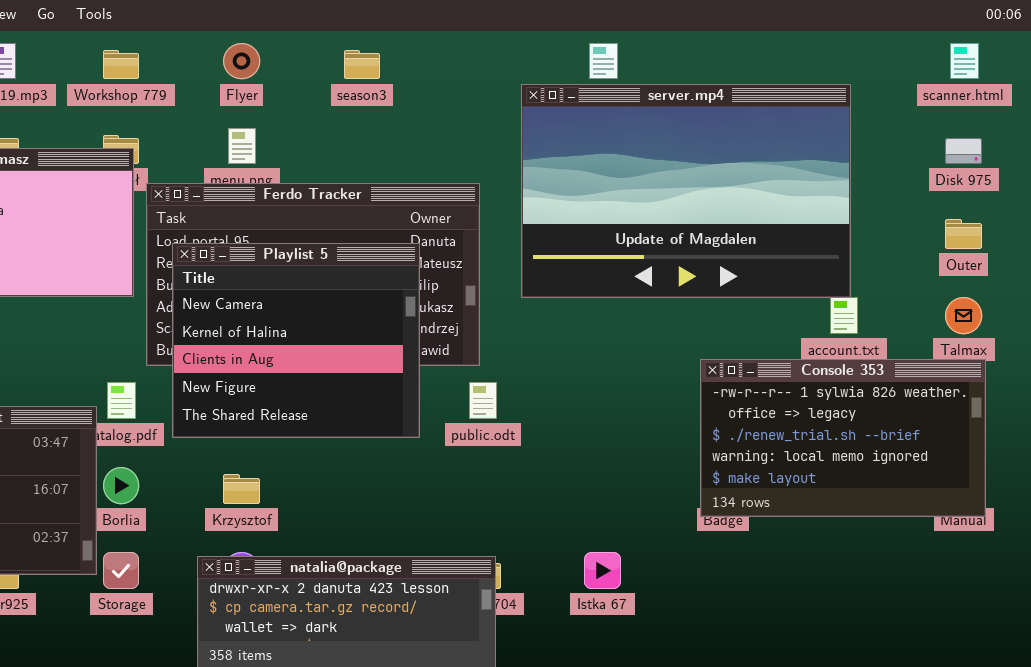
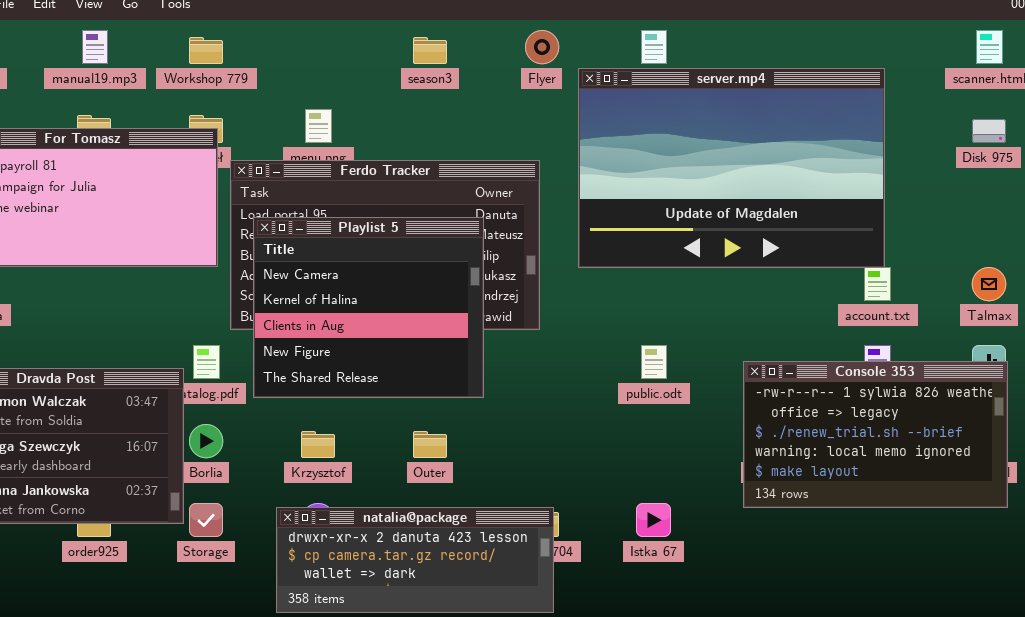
Flyer: [223,43,260,79] -> [525,30,559,64], moved
Outer: [945,219,982,249] -> [413,431,447,458], moved
Console 353: [700,359,986,517] -> [743,361,1008,508], moved
public.odt: [469,382,497,419] -> [641,345,667,379], moved

